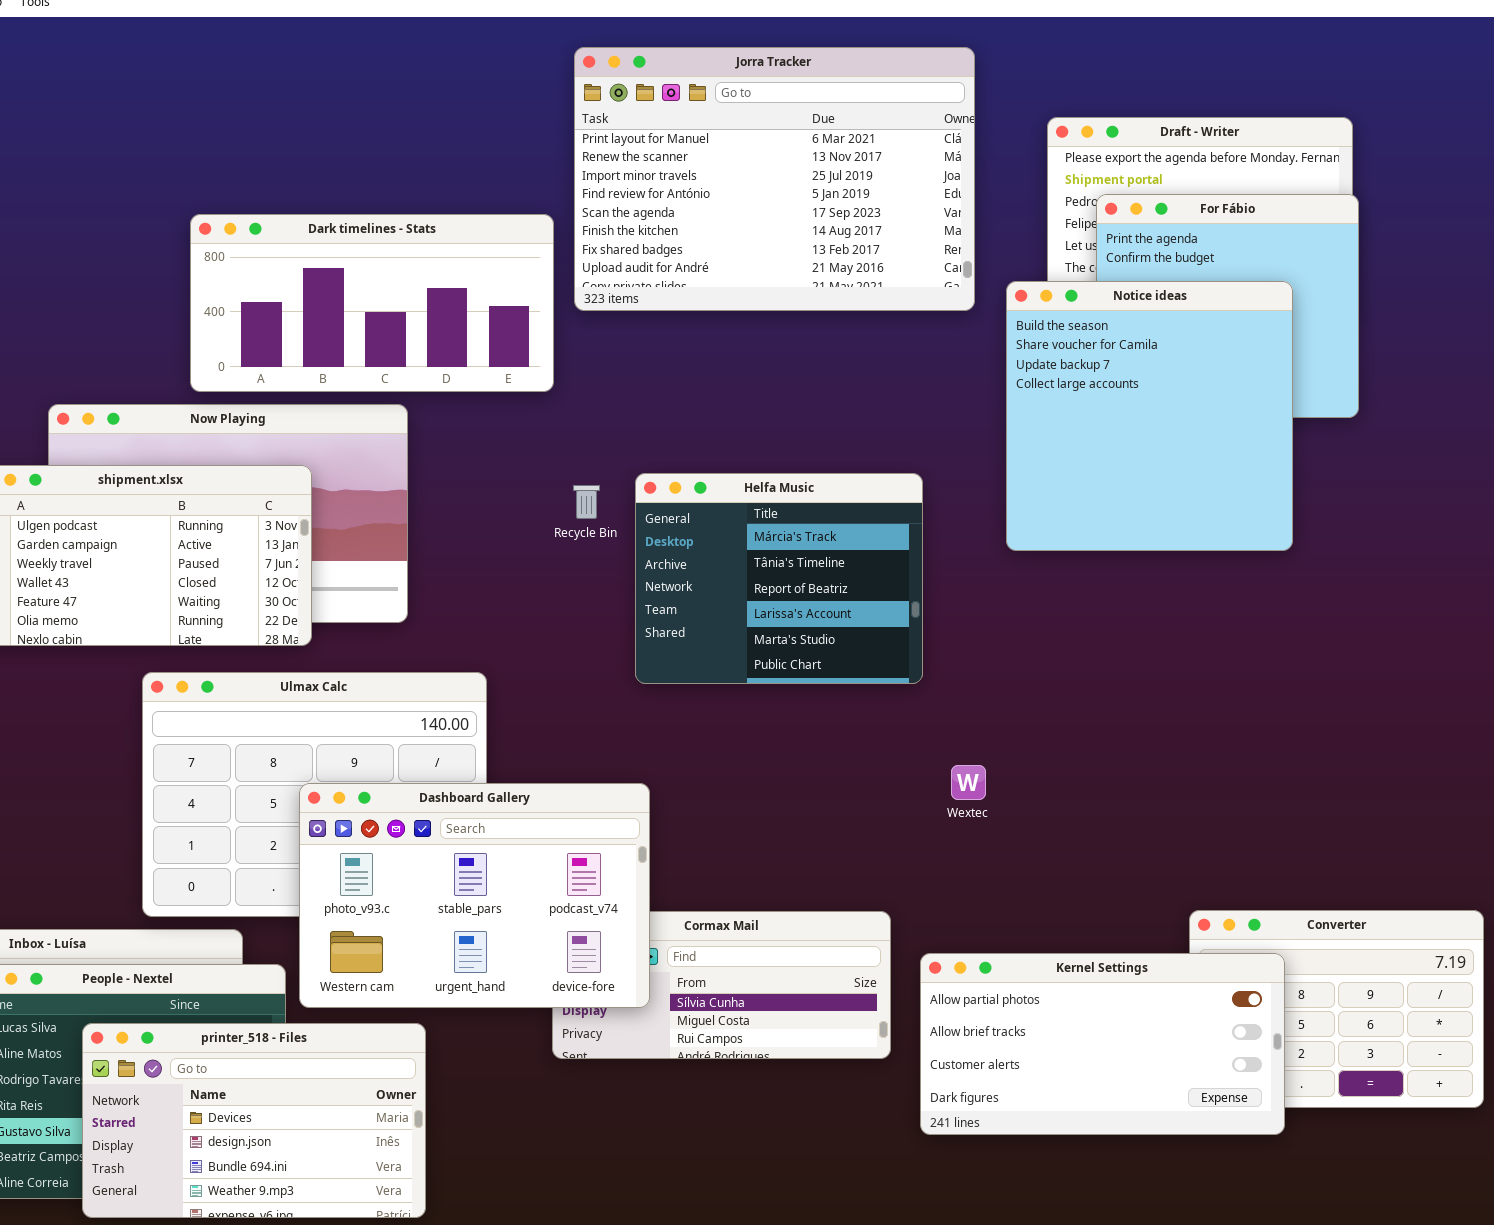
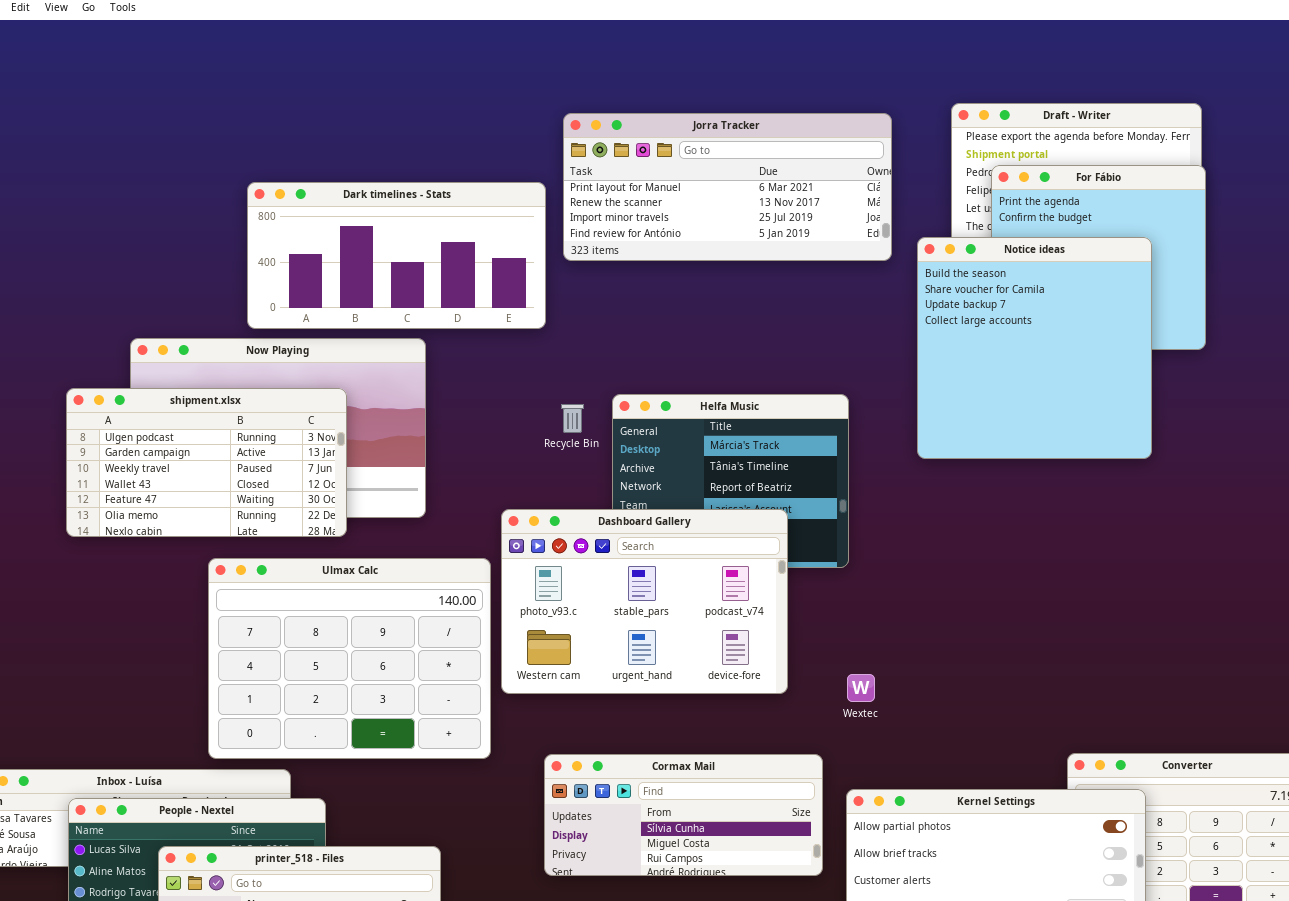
Jorra Tracker: [574,47,975,311] -> [563,113,892,261], resized
Wextec: [951,765,986,800] -> [847,674,875,702], moved
Dashboard Gallery: [299,783,650,1008] -> [501,509,788,694], moved

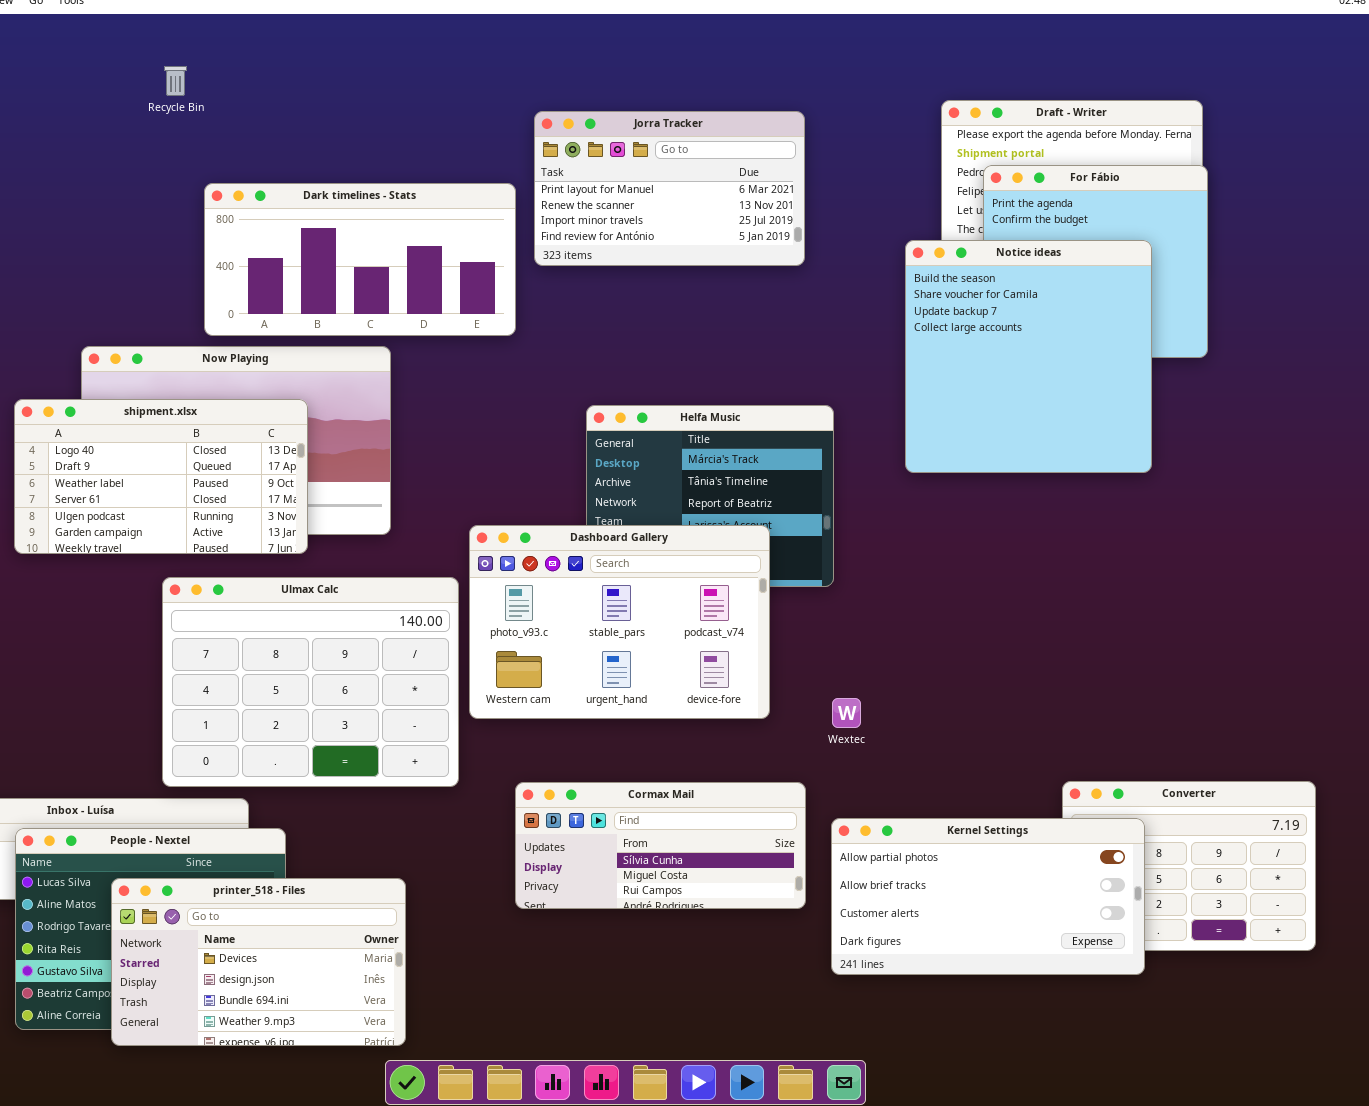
Jorra Tracker: [563,113,892,261] -> [534,111,805,266], resized
shipment.xlsx: [66,388,347,537] -> [14,399,308,554], scrolled up 4 rows
Recycle Bin: [561,404,584,433] -> [164,66,187,96], moved

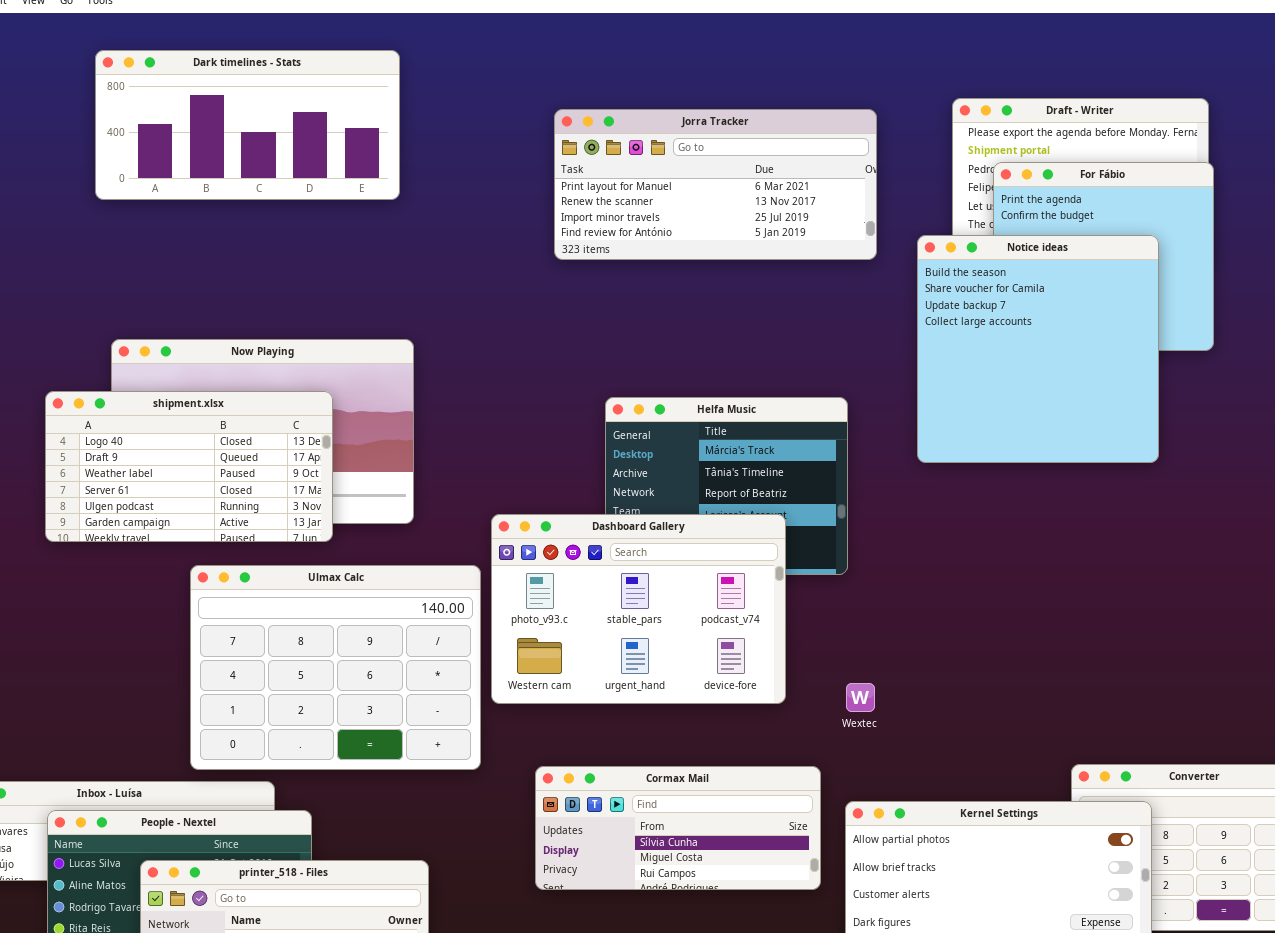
Jorra Tracker: [534,111,805,266] -> [554,109,877,260], resized
Dark timelines - Stats: [204,183,516,336] -> [95,50,400,200], moved

